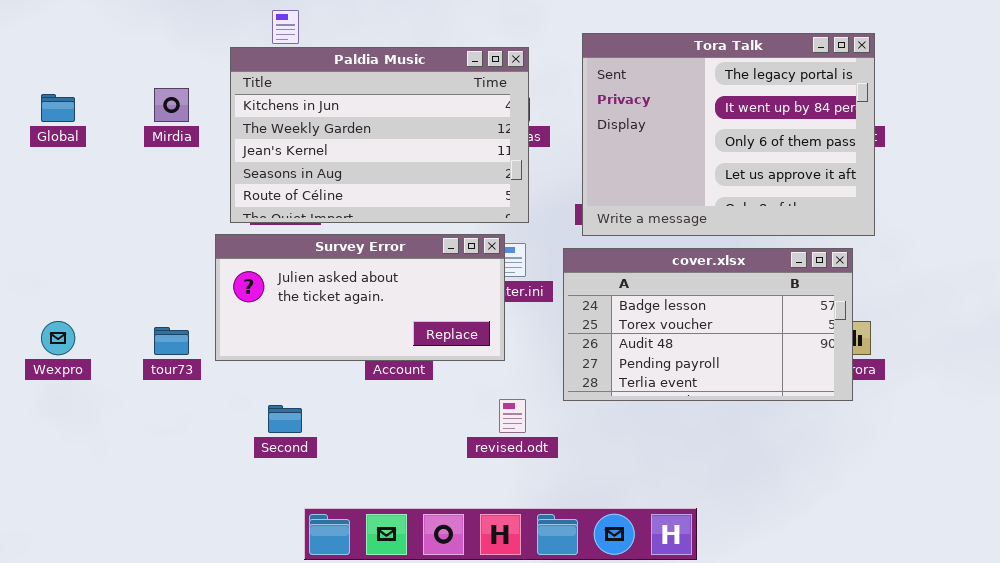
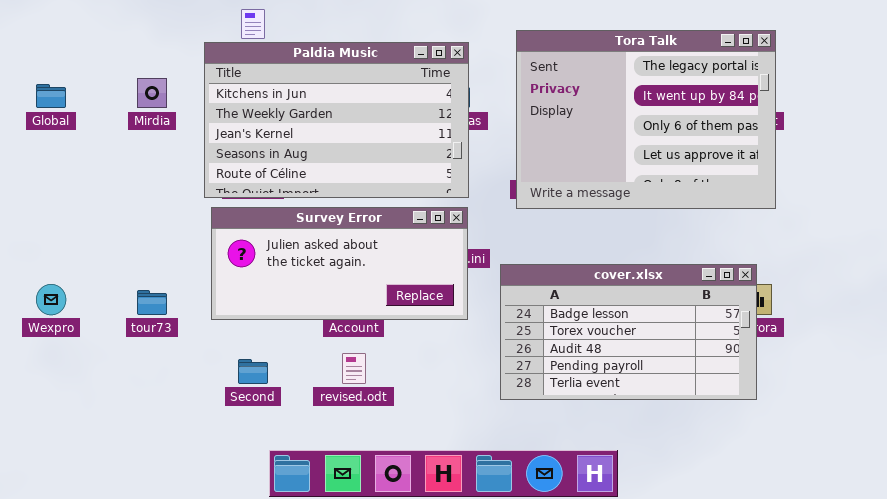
Survey Error: [215,234,505,361] -> [211,207,468,320], moved
cover.xlsx: [563,248,853,401] -> [500,264,757,400], moved
revised.odt: [499,399,526,433] -> [342,353,366,384], moved

